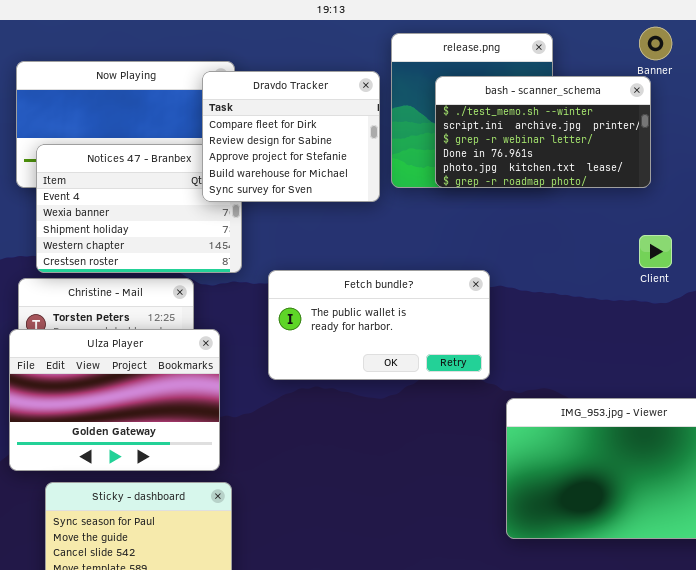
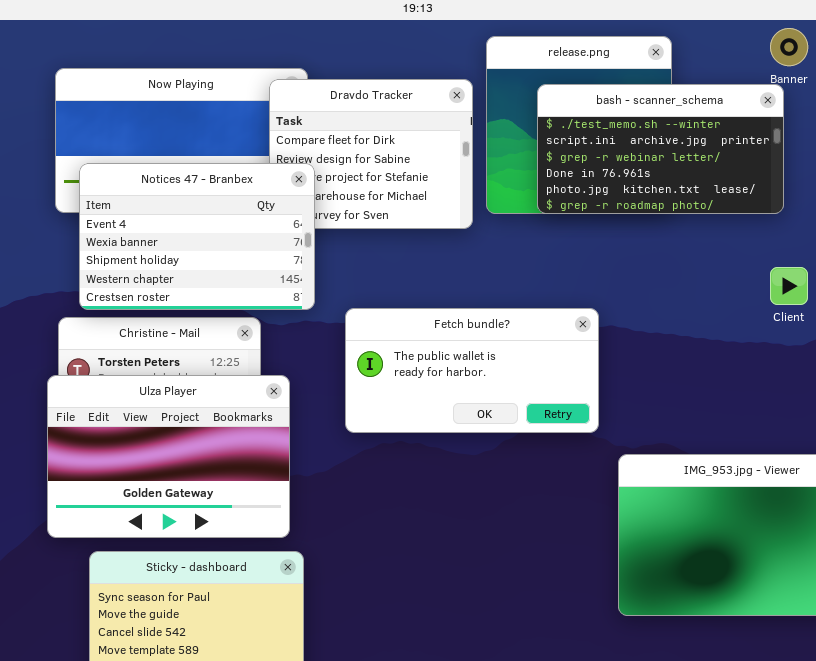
Notices 47 - Branbex: [36,144,242,273] -> [79,163,315,310], raised

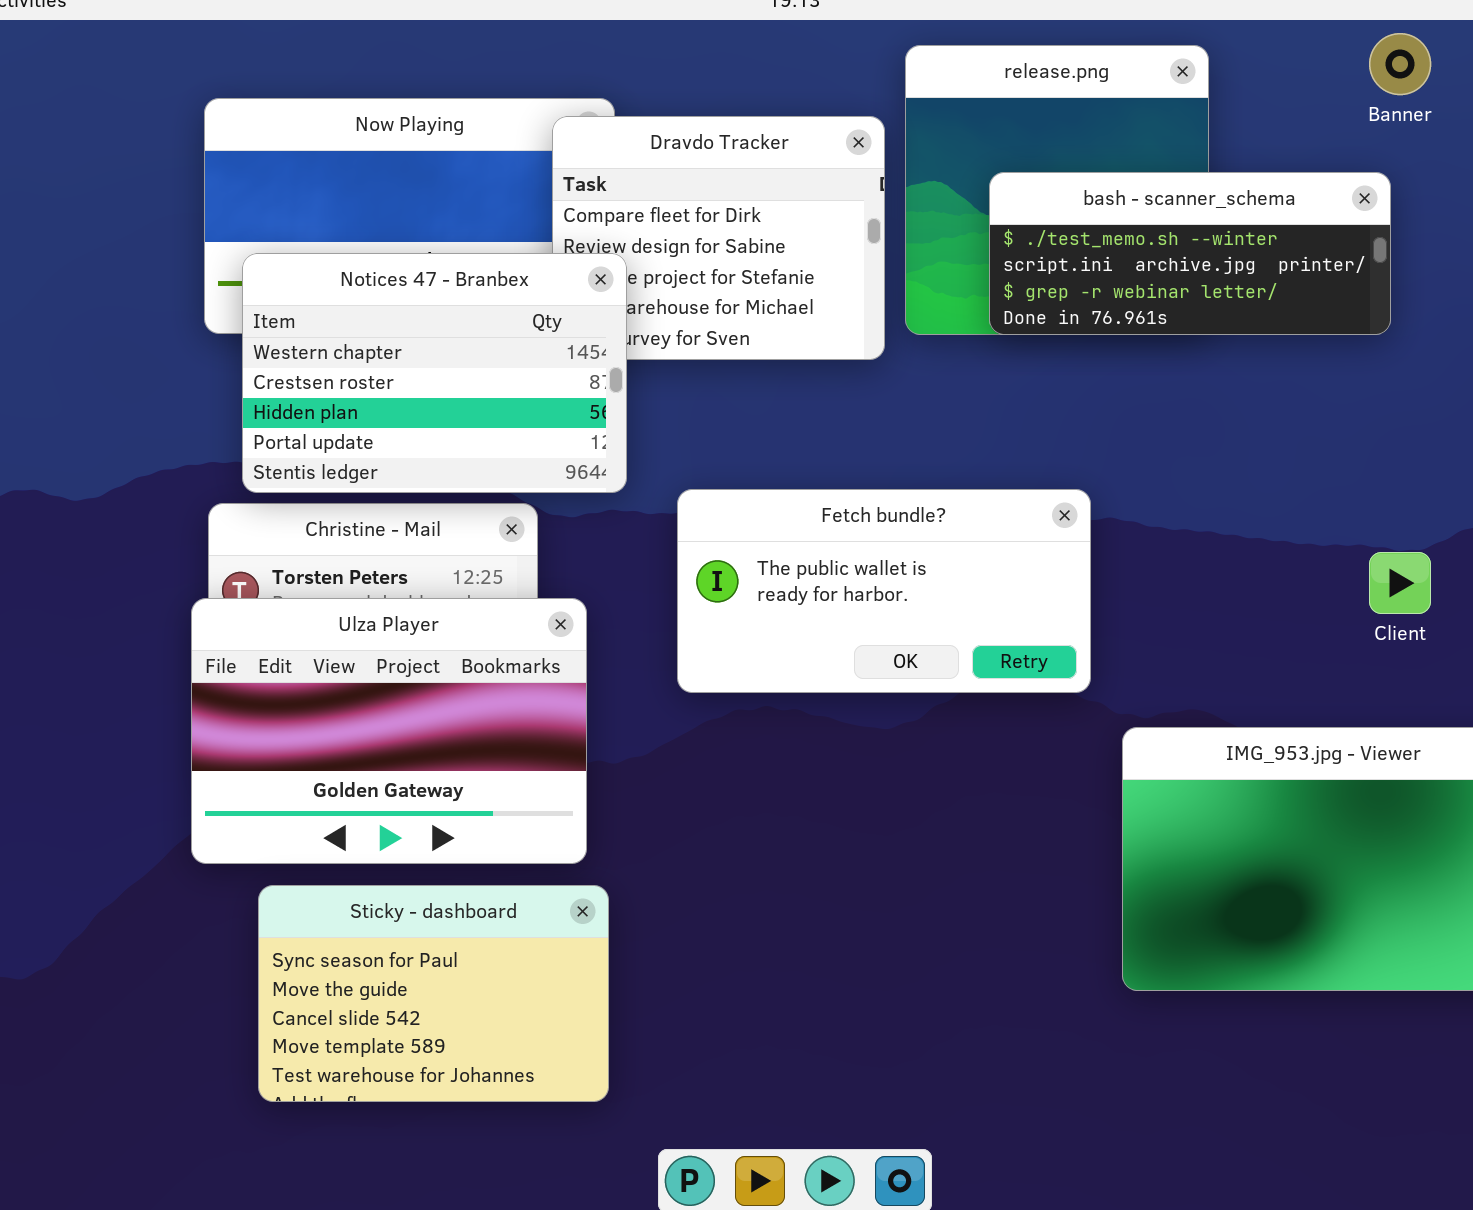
bash - scanner_schema: [537,84,784,214] -> [989,172,1391,335], resized
Notices 47 - Branbex: [79,163,315,310] -> [242,253,627,493], scrolled down 3 rows
Client: [770,267,808,305] -> [1369,552,1431,614], moved

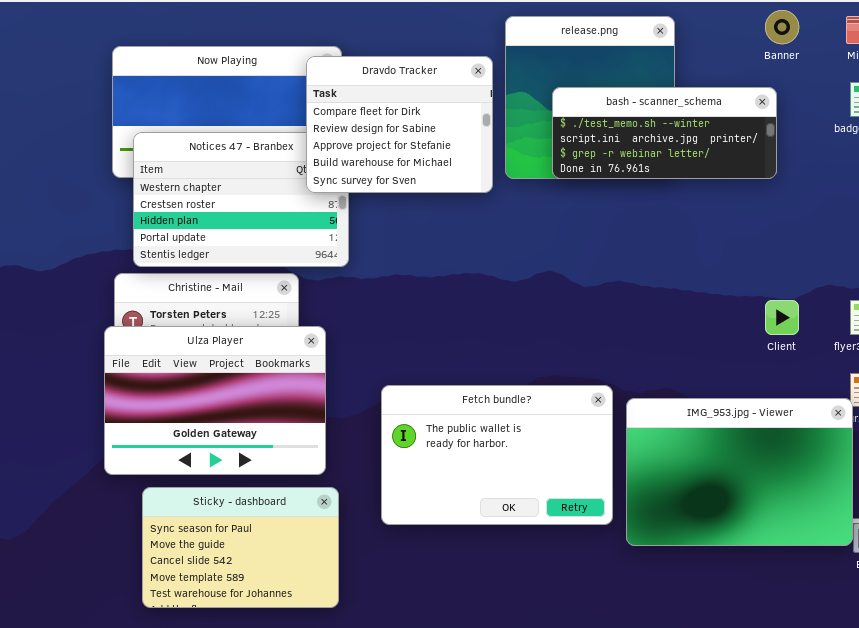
Dravdo Tracker: [552,116,885,360] -> [306,56,493,193], raised
Fetch bundle?: [677,489,1091,693] -> [381,385,613,525], moved, resized

